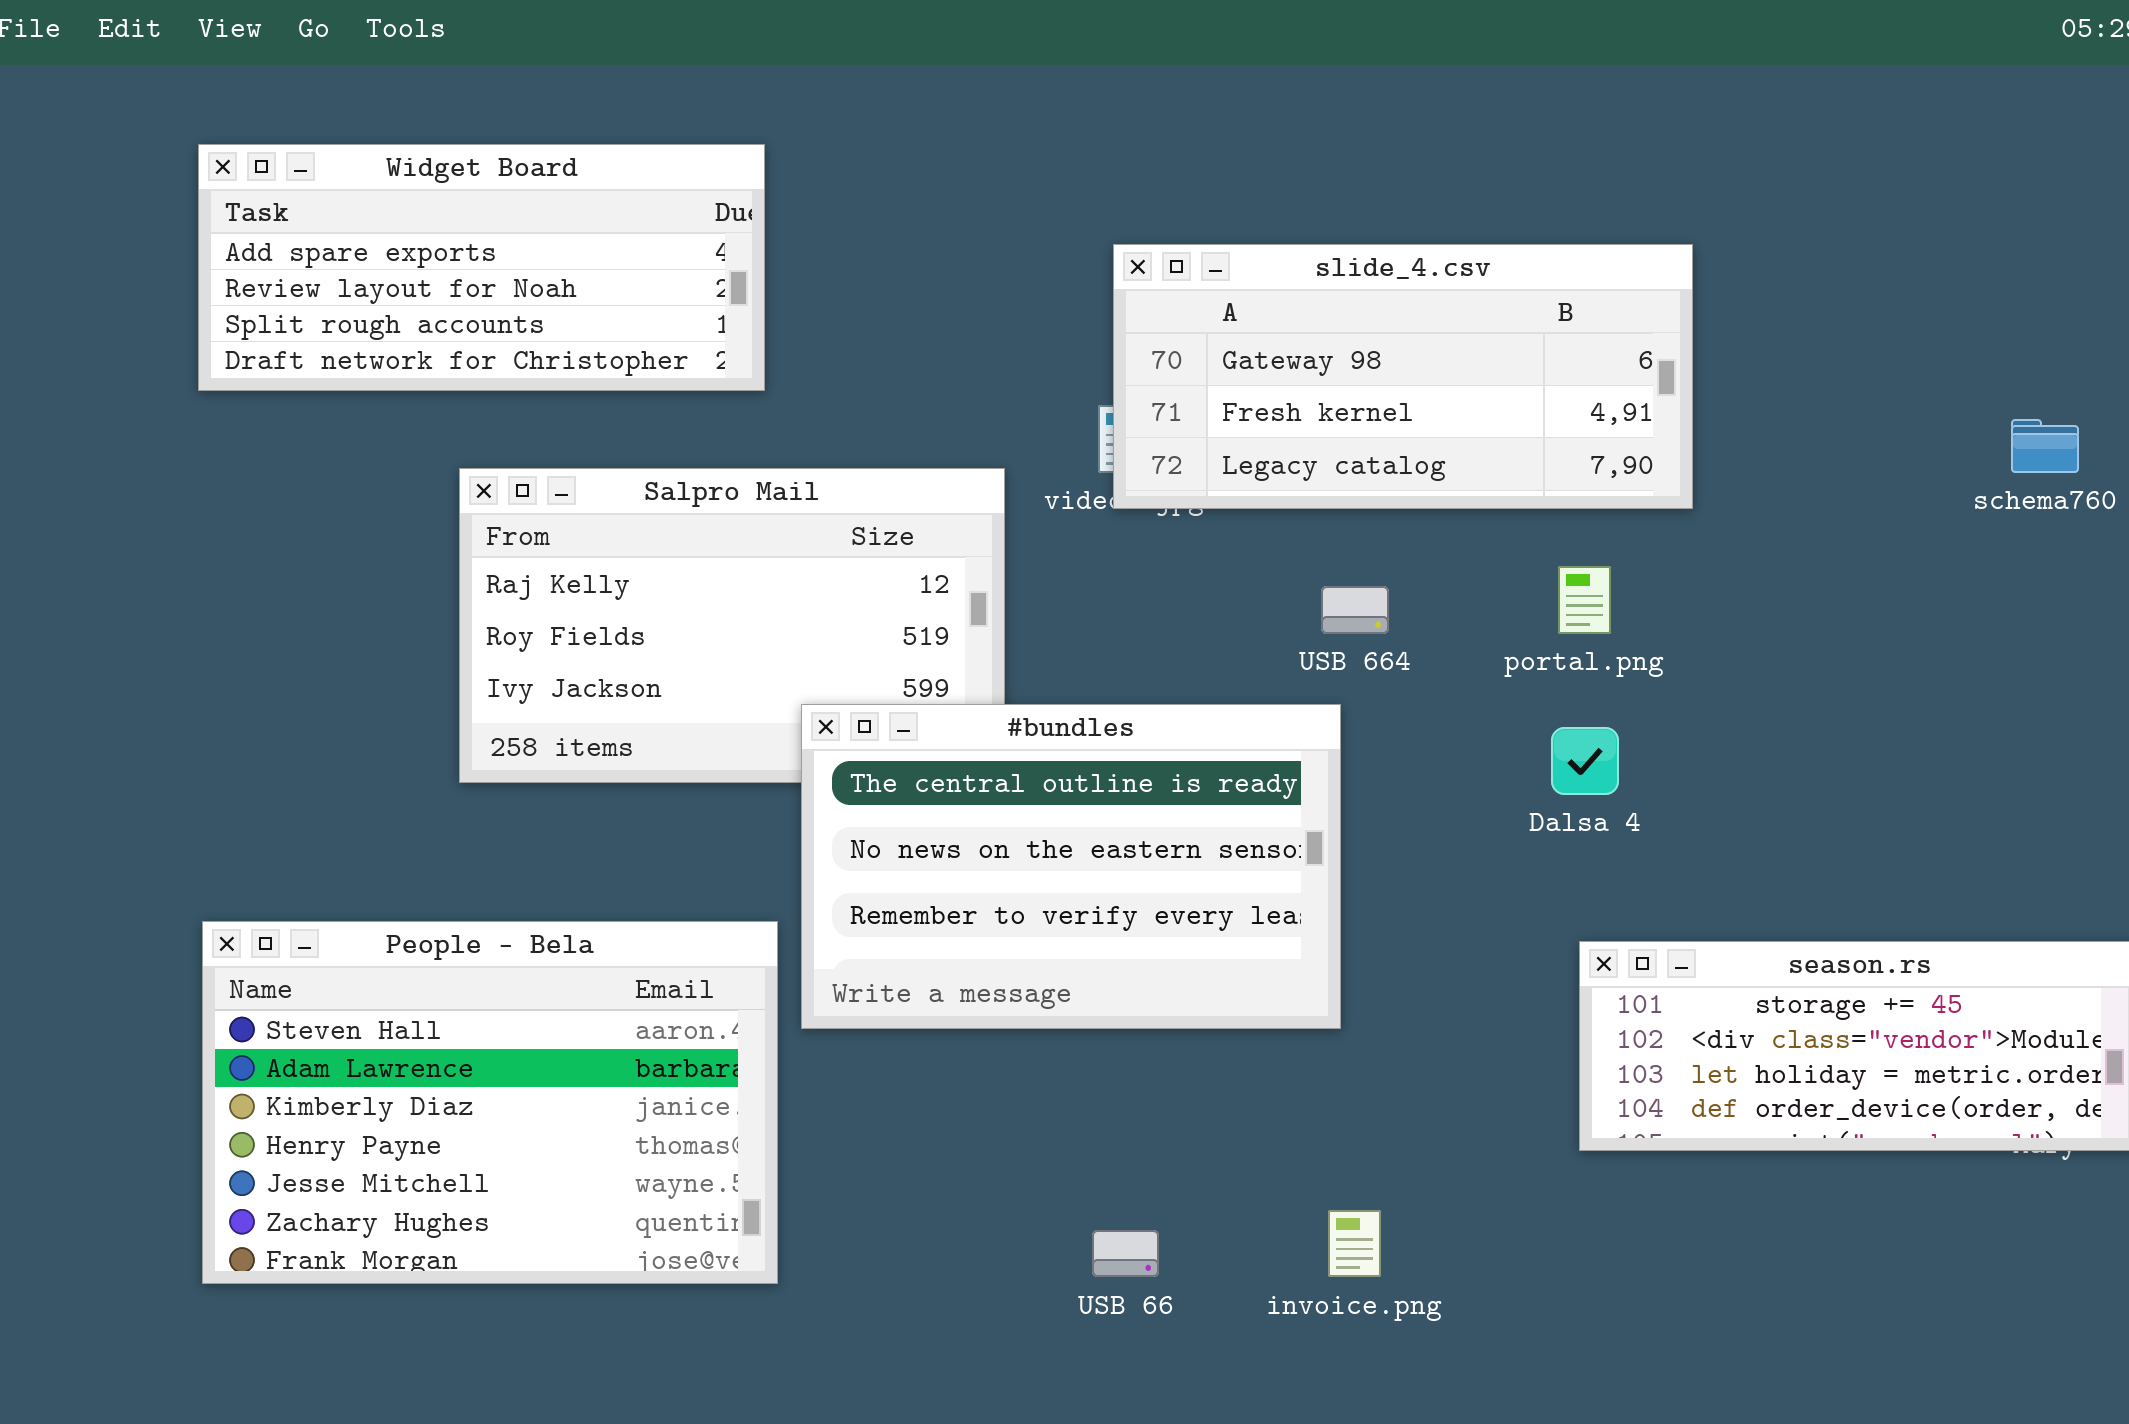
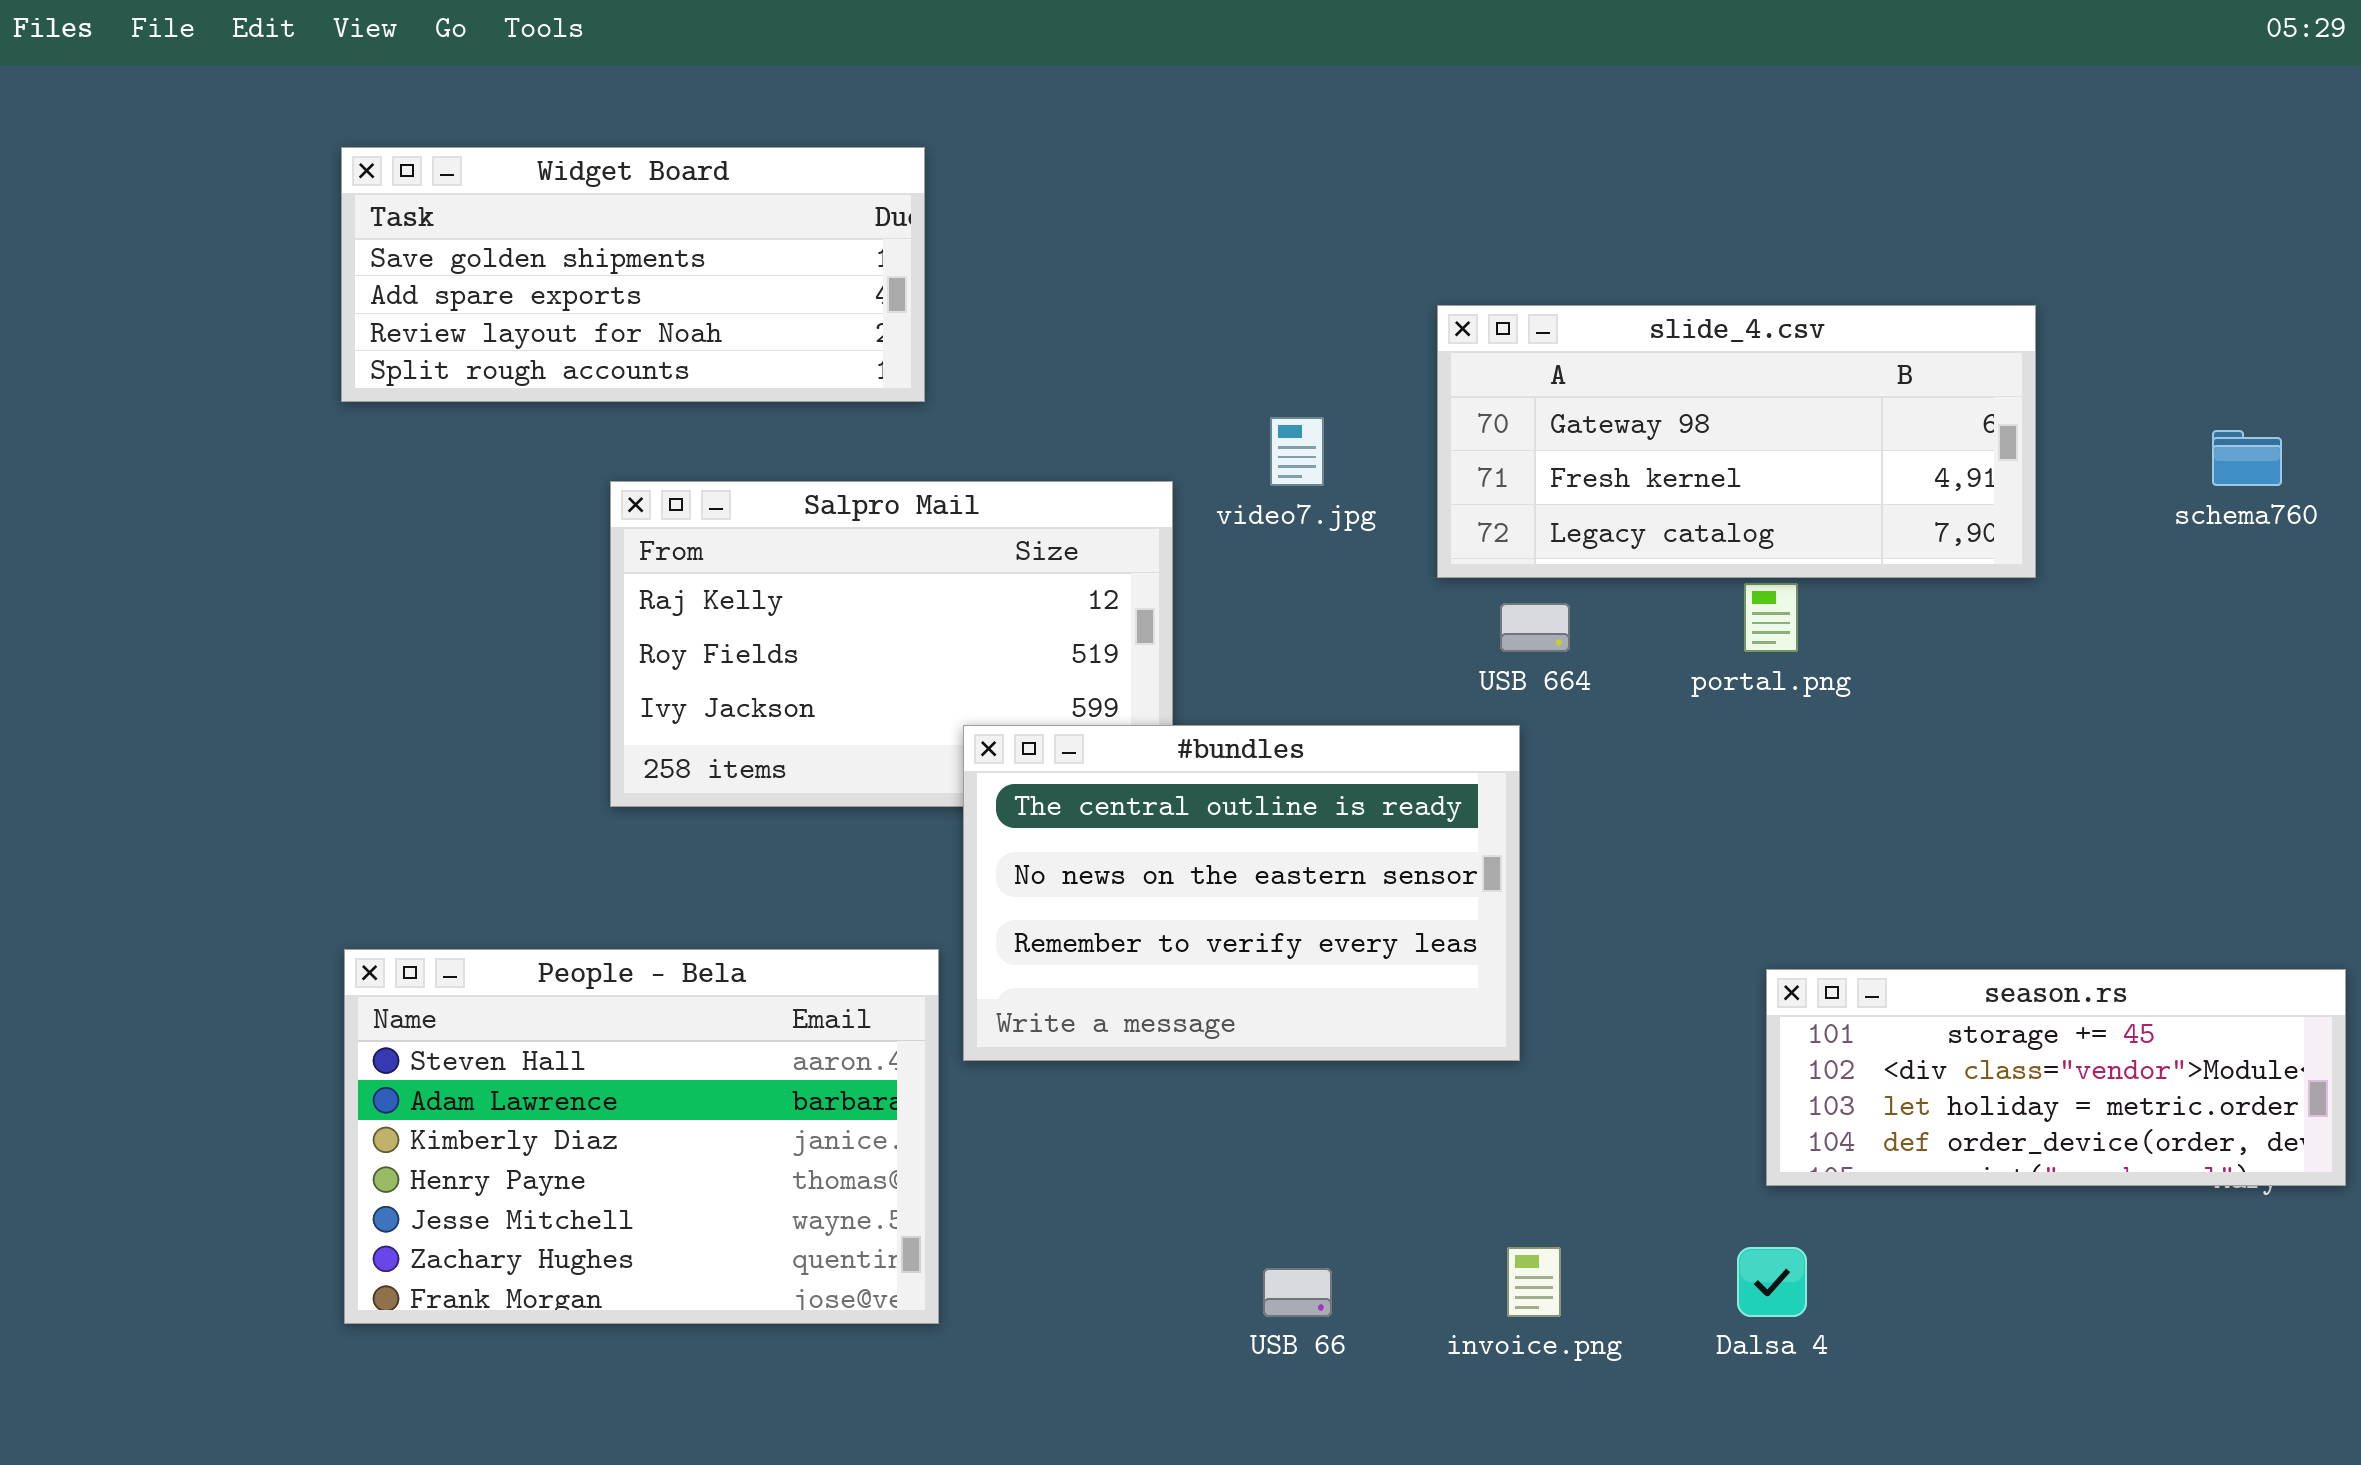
Widget Board: [198,144,765,391] -> [341,147,925,402], scrolled up 1 row
slide_4.csv: [1113,244,1693,509] -> [1437,305,2036,578], moved
Dalsa 4: [1551,727,1619,795] -> [1737,1247,1807,1317], moved

